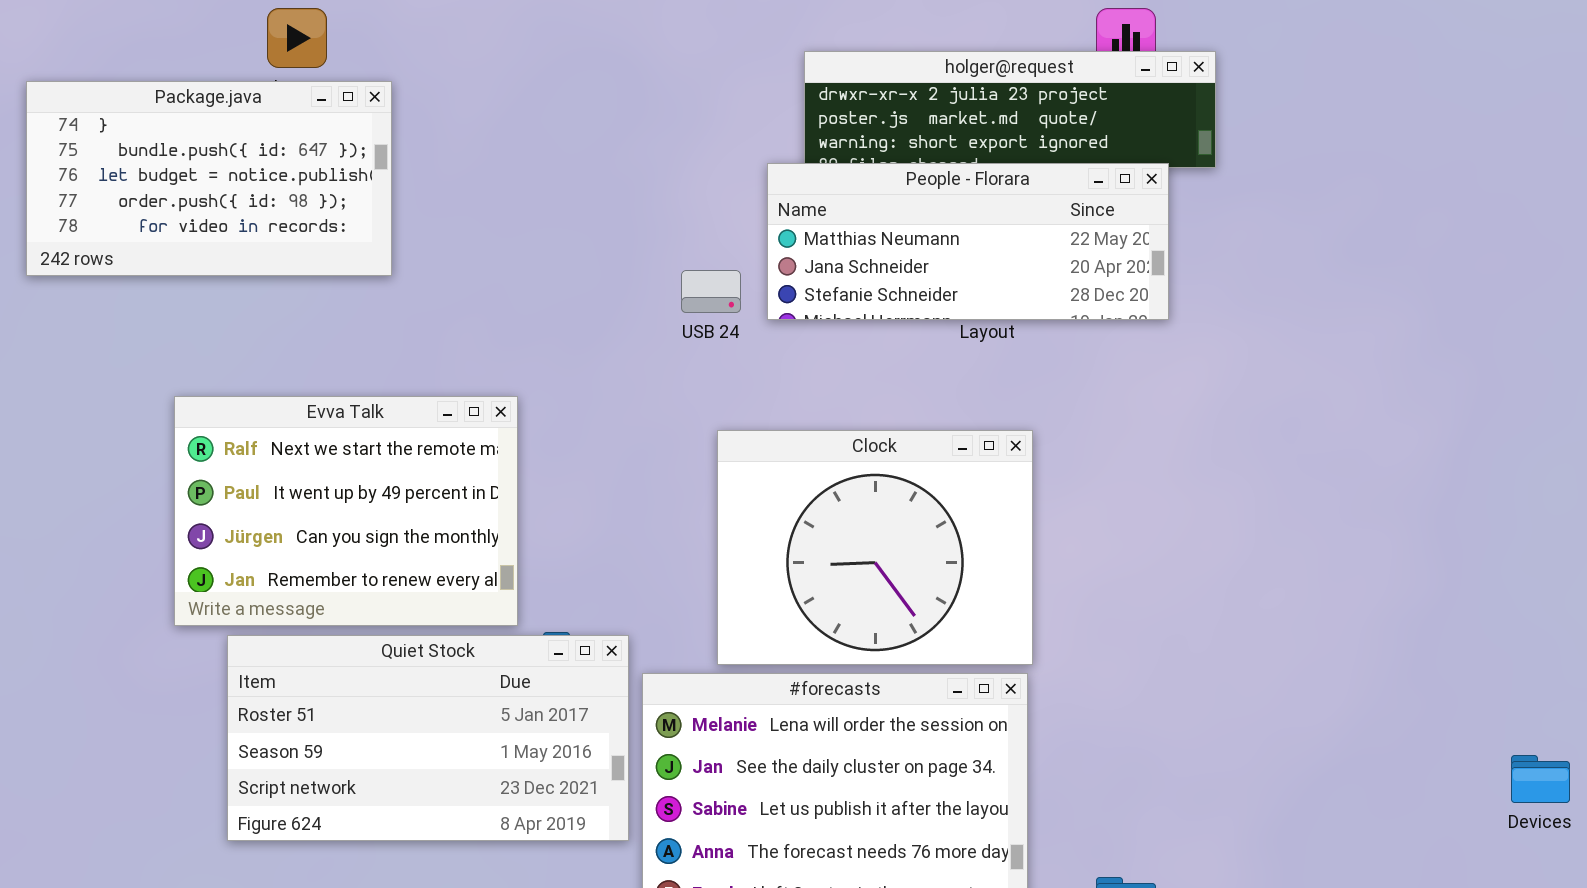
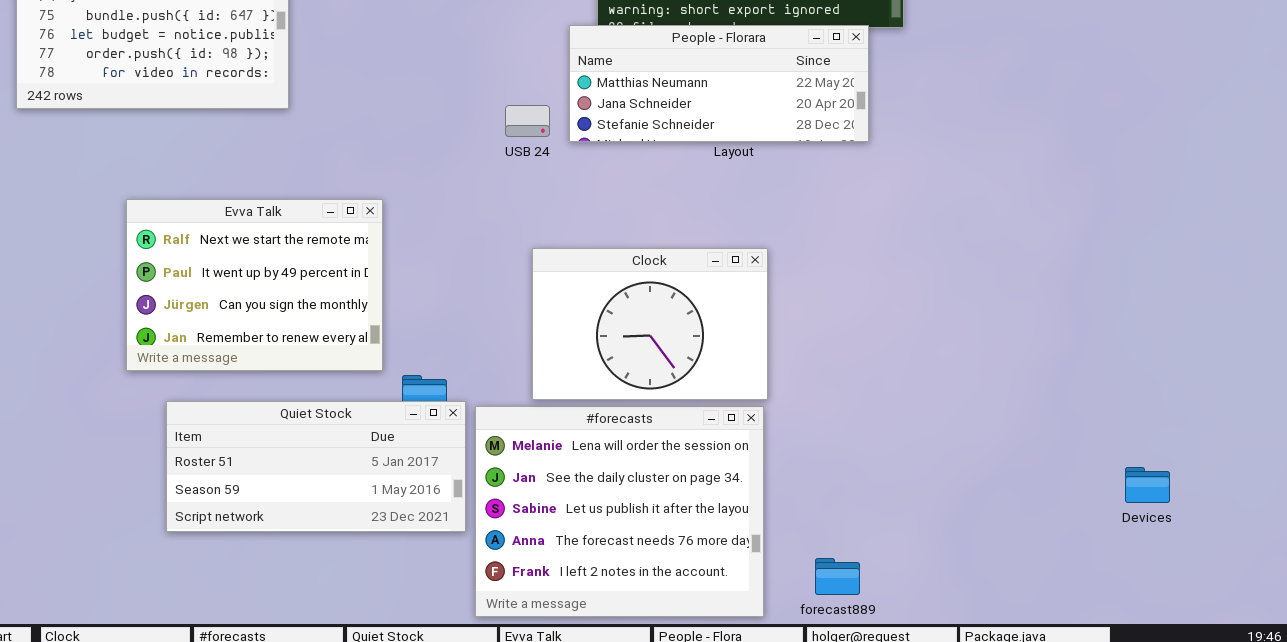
Clock: [717,430,1033,665] -> [532,248,768,400], resized
Quiet Stock: [227,635,629,841] -> [166,401,466,532], resized

